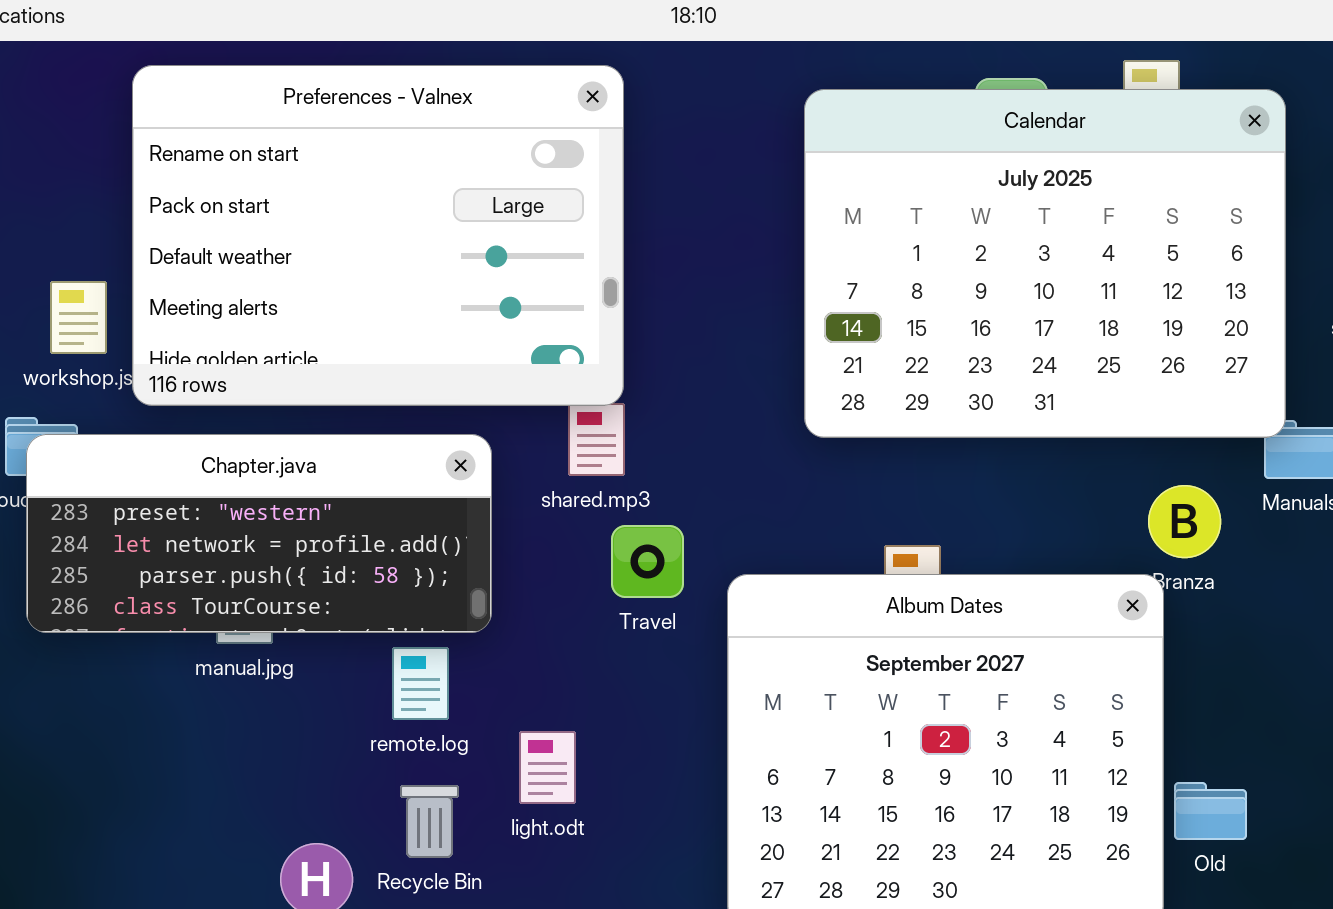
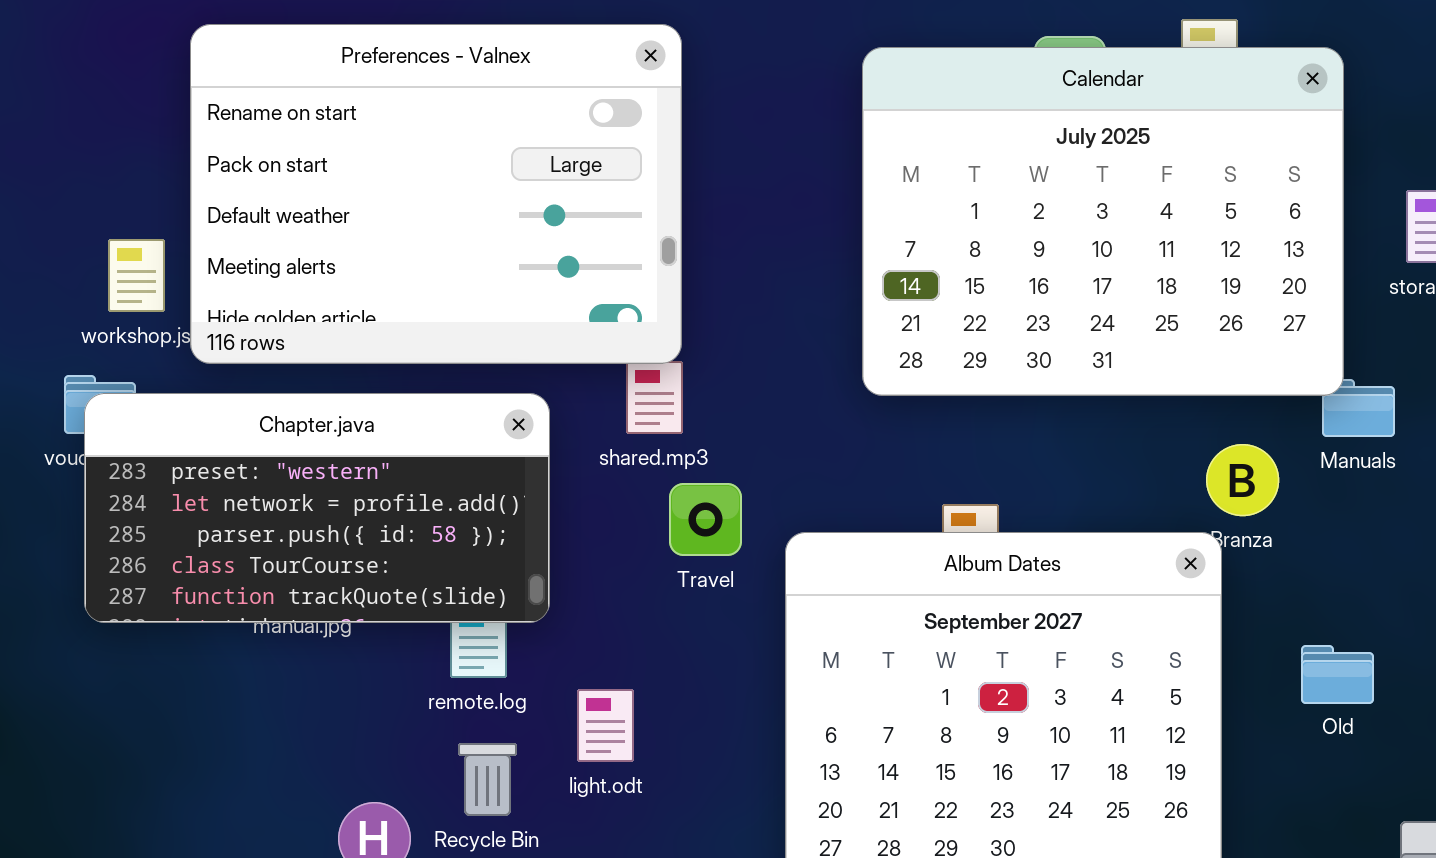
Chapter.java: [26,434,492,633] -> [84,393,550,623], resized
Old: [1174,782,1247,840] -> [1301,645,1374,704], moved

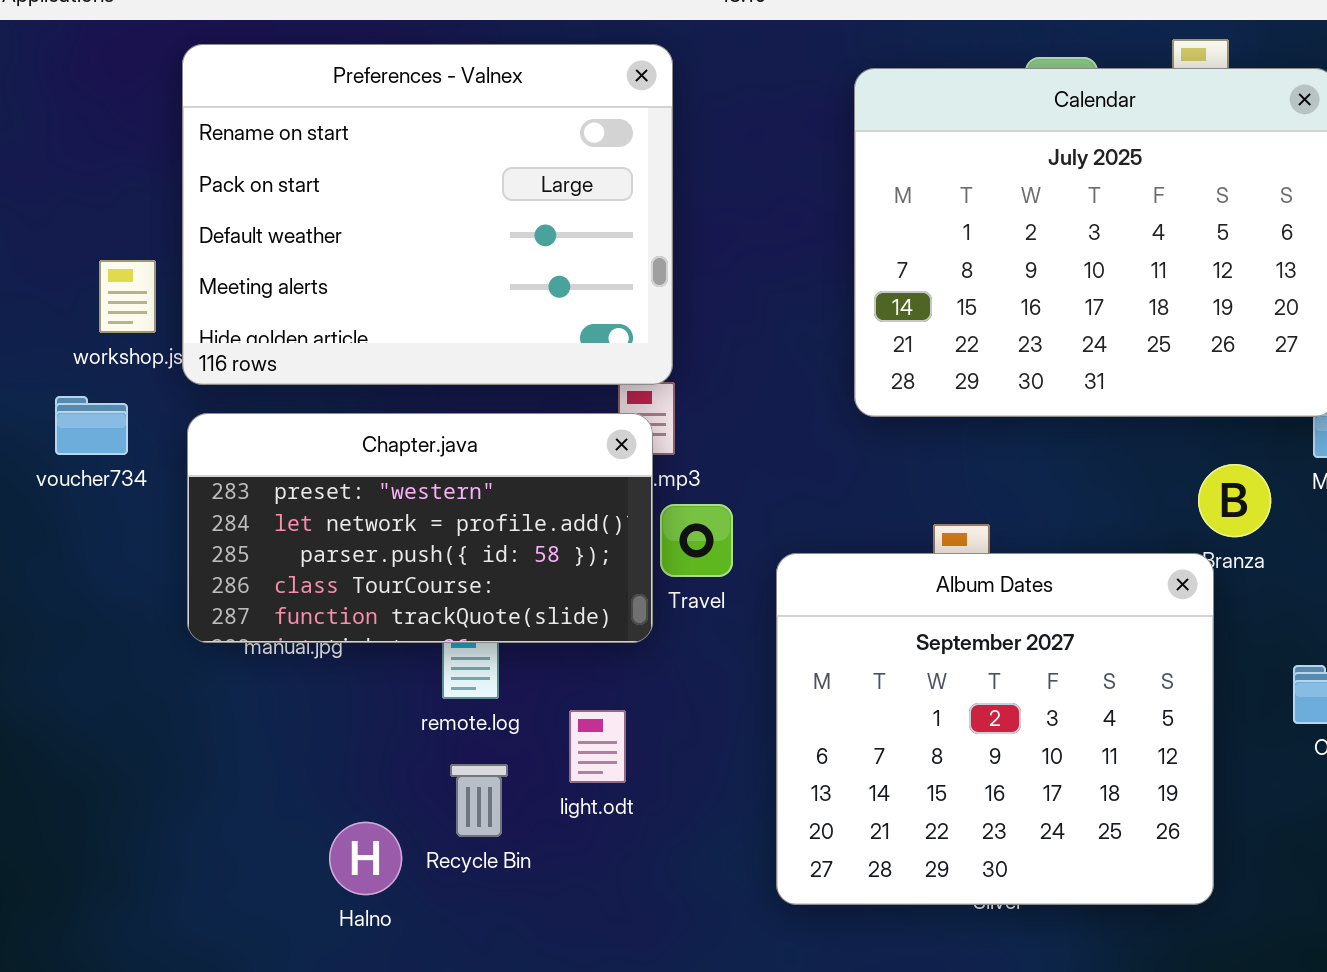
Chapter.java: [84,393,550,623] -> [187,413,653,643], moved

